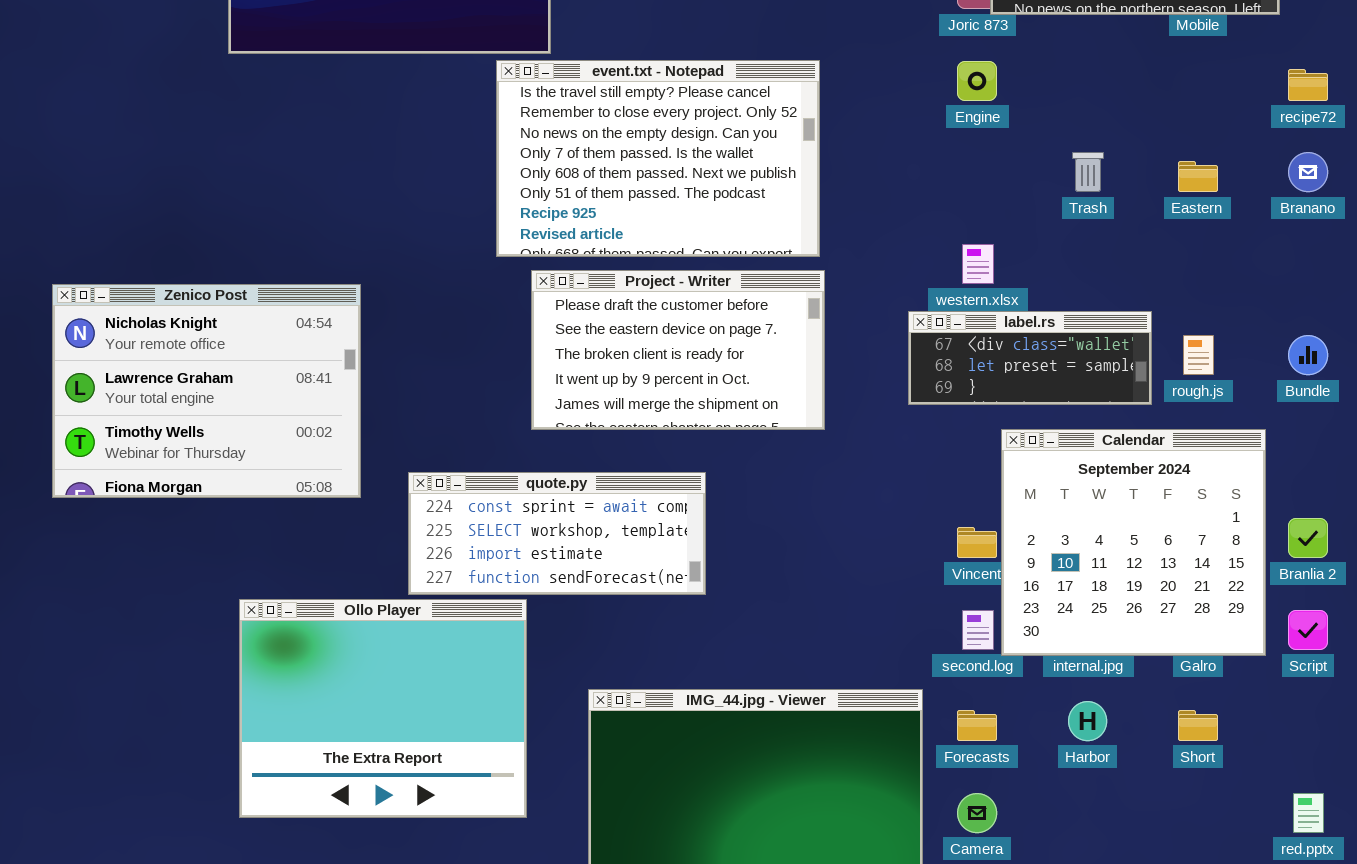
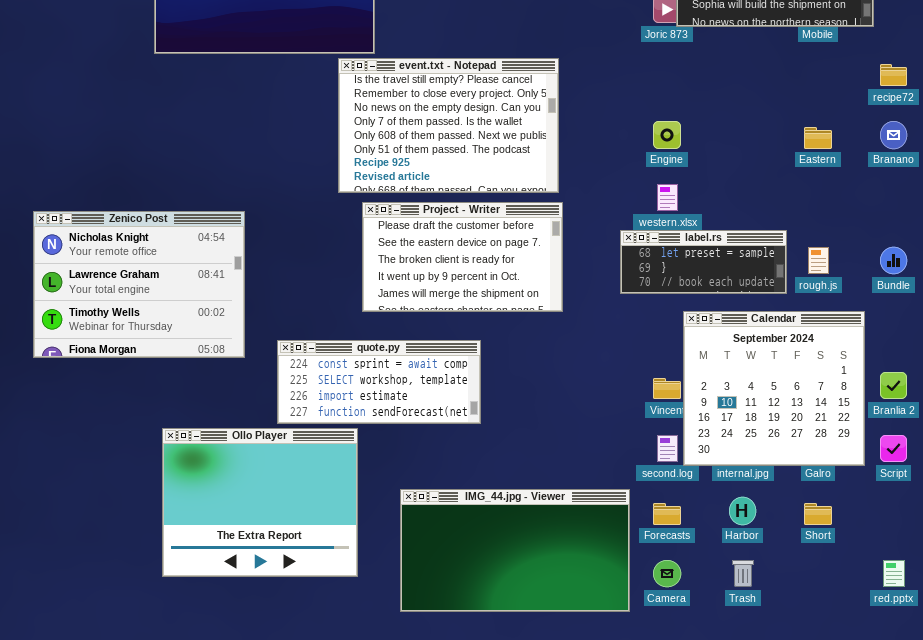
Engine: [957,61,997,101] -> [653,121,681,149], moved
Trash: [1072,152,1104,192] -> [732,560,754,587], moved
label.rs: [908,311,1152,405] -> [620,230,787,294], scrolled down 1 row

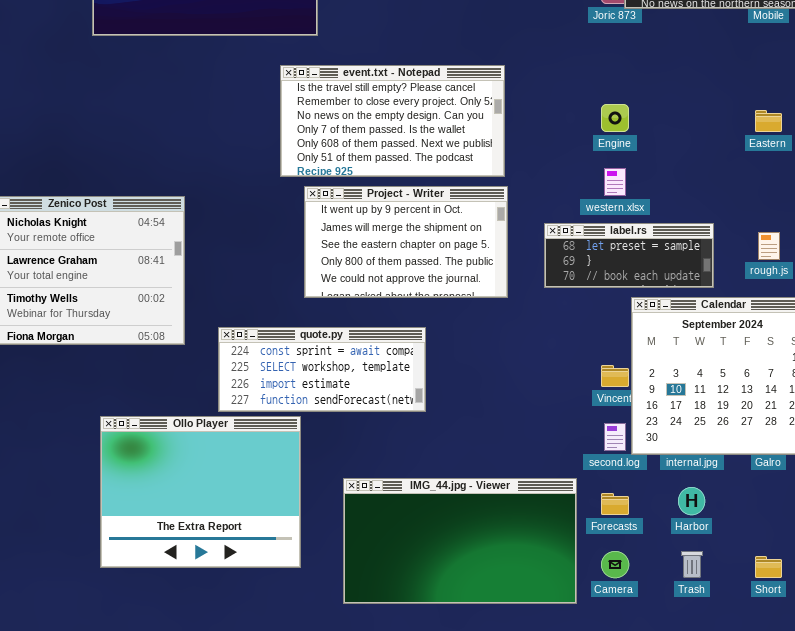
event.txt - Notepad: [338,58,559,193] -> [280,65,505,177], resized
Project - Writer: [362,202,563,312] -> [304,186,508,298], scrolled down 3 rows
label.rs: [620,230,787,294] -> [544,223,714,288], moved
Short: [804,503,832,525] -> [755,556,782,578], moved

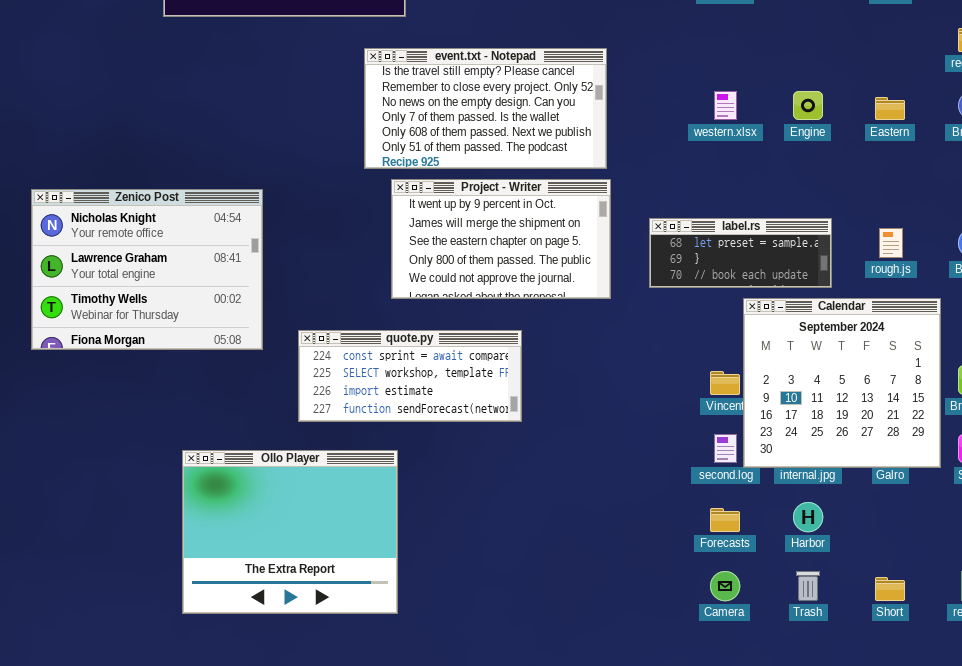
Engine: [601,104,629,132] -> [793,91,823,120], moved
western.xlsx: [604,168,626,196] -> [714,91,737,120], moved
Ollo Player: [100,416,301,568] -> [182,450,398,614], moved
IMG_44.jpg - Viewer: [343,478,577,604] -> none, closed

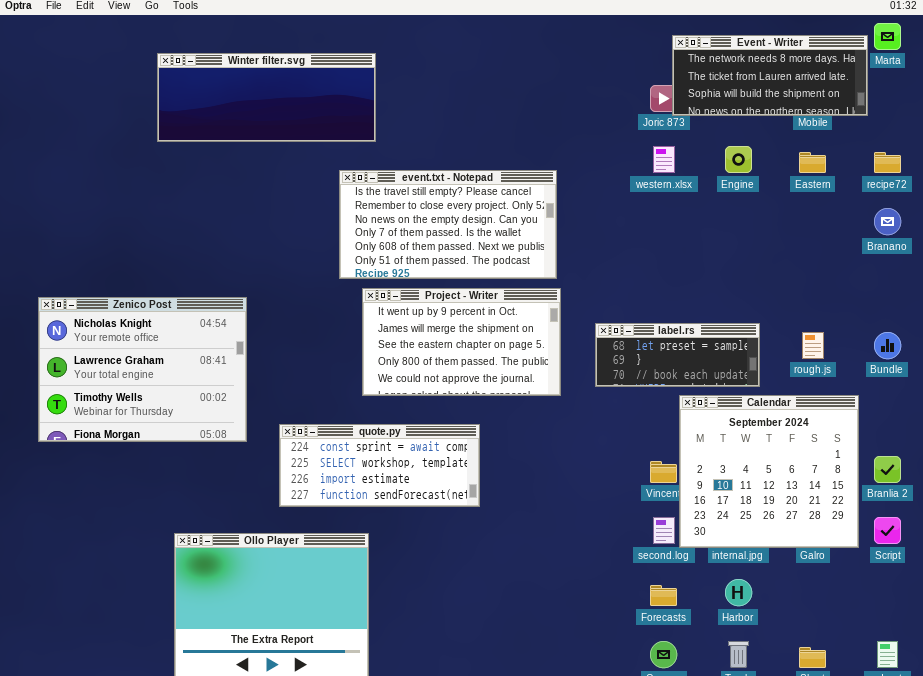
western.xlsx: [714,91,737,120] -> [653,146,675,173], moved
Engine: [793,91,823,120] -> [725,146,752,173], moved
Eastern: [875,97,905,120] -> [799,152,826,173], moved

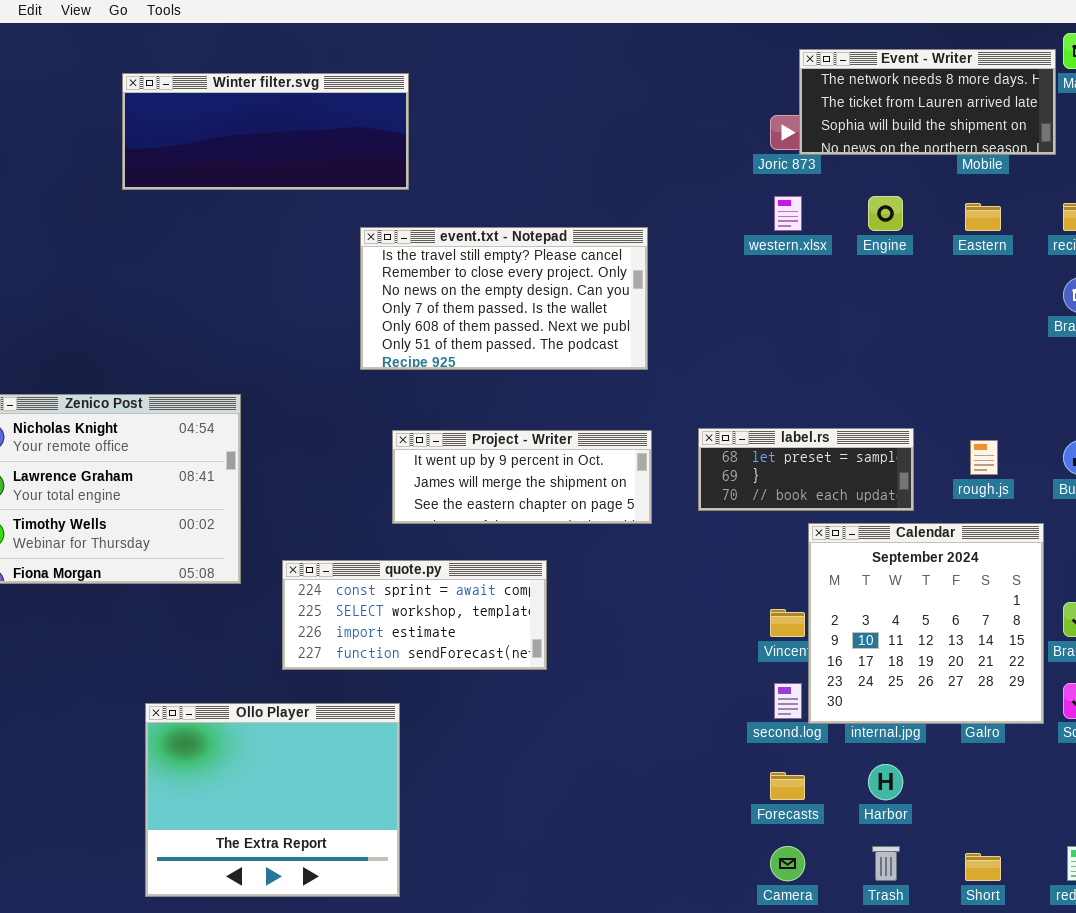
Project - Writer: [362,288,561,396] -> [392,430,652,524], resized

